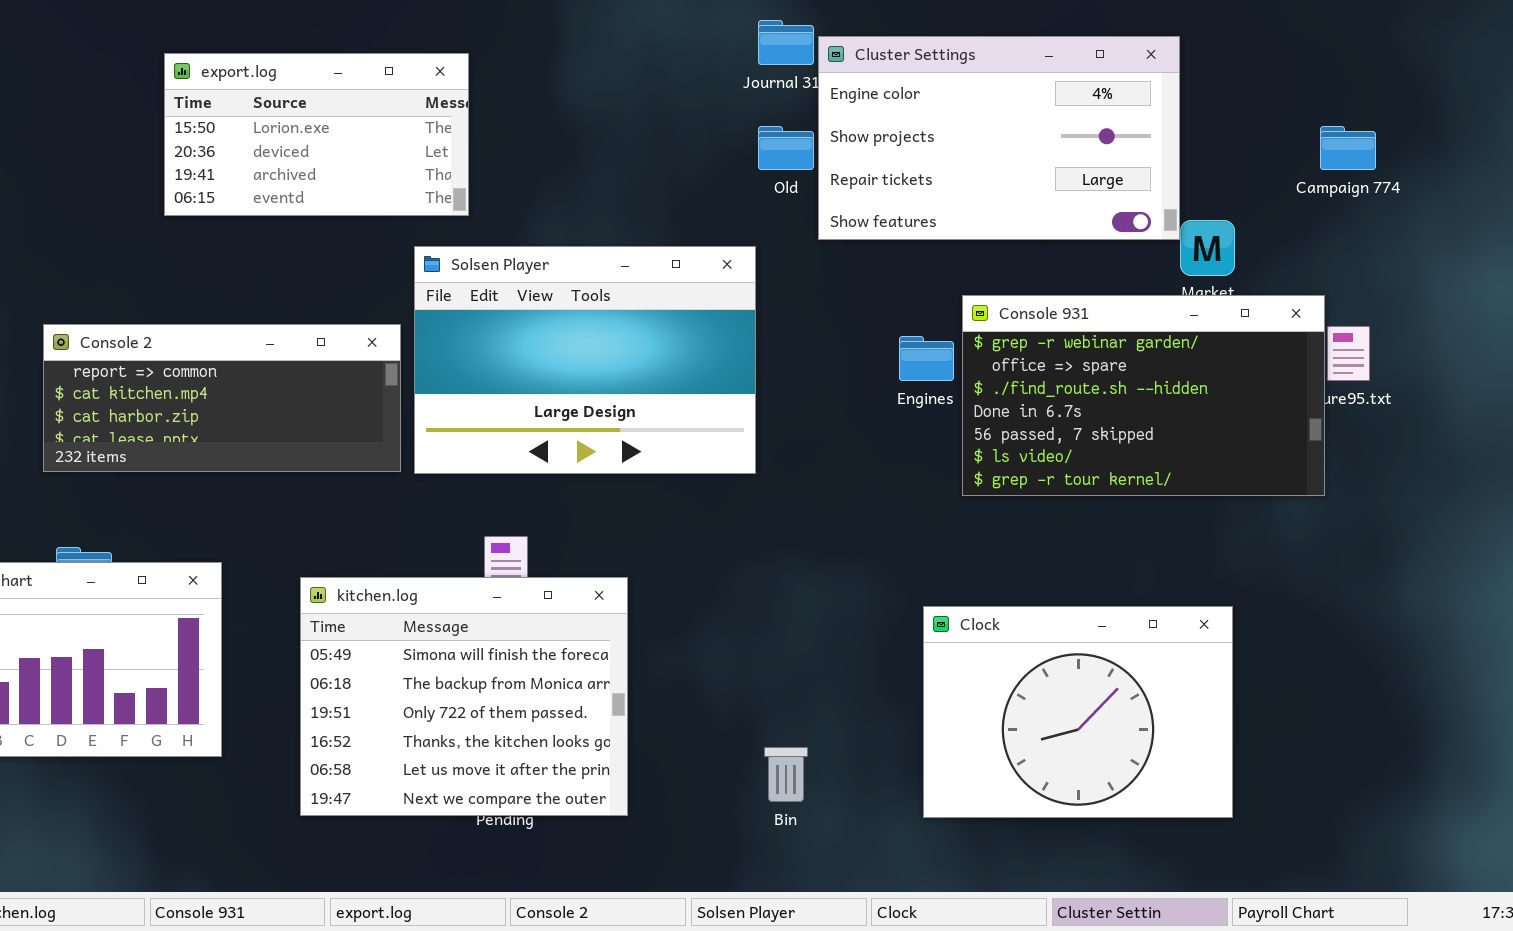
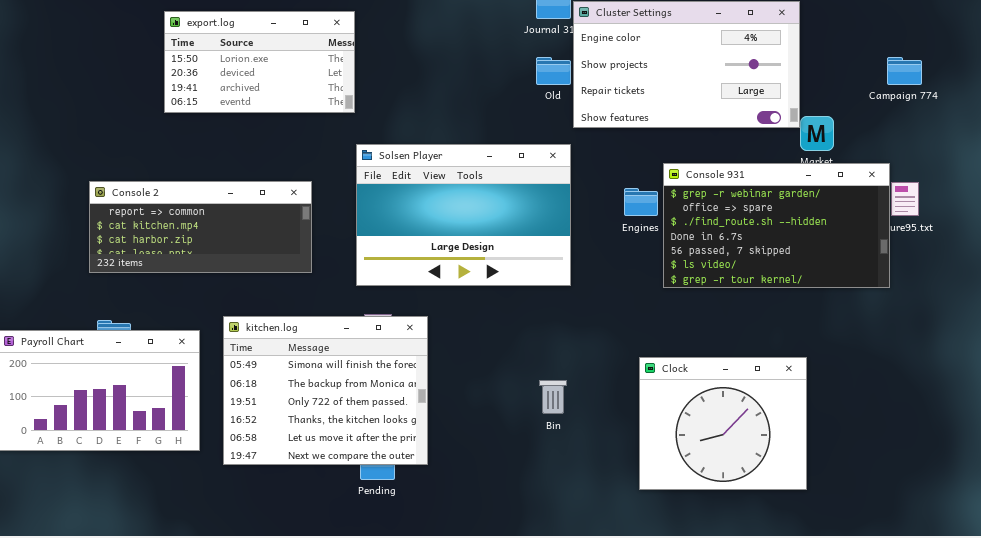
Solsen Player: [414,246,756,474] -> [356,144,571,286], moved
kitchen.log: [300,577,628,816] -> [223,316,428,465], moved
Clock: [923,606,1233,818] -> [639,357,807,490], resized
Bin: [764,747,808,802] -> [539,380,567,414], moved

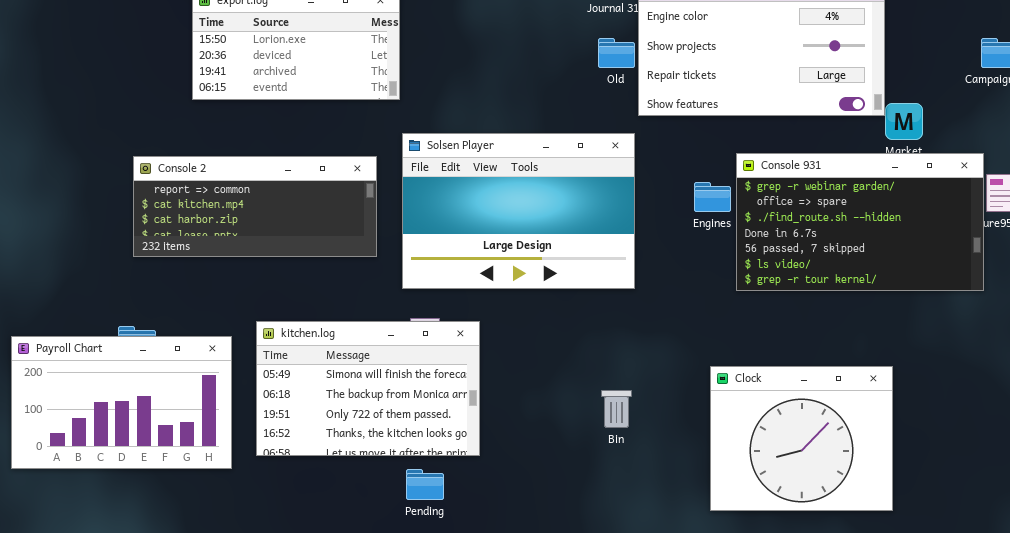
Console 2: [89,181,312,273] -> [133,156,377,257], moved
kitchen.log: [223,316,428,465] -> [256,321,480,456], resized

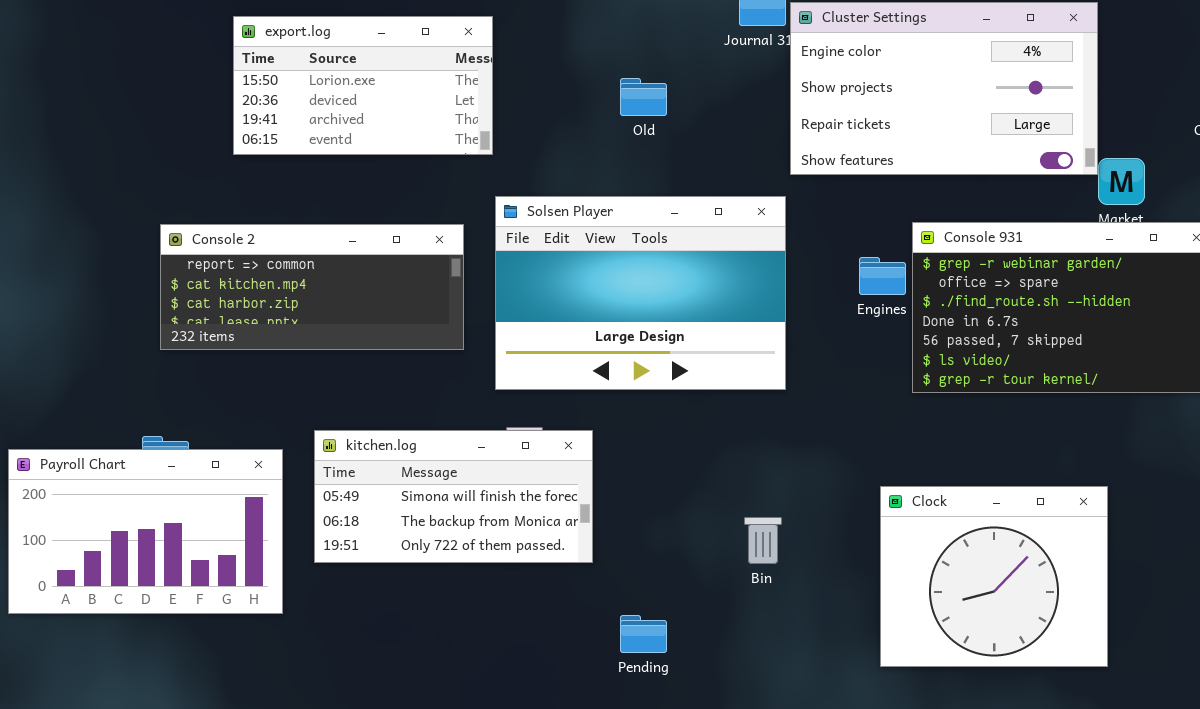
Old: [598,38,635,68] -> [620,78,667,116], moved
kitchen.log: [256,321,480,456] -> [314,430,593,563], resized
Pending: [406,469,444,500] -> [620,615,667,653], moved

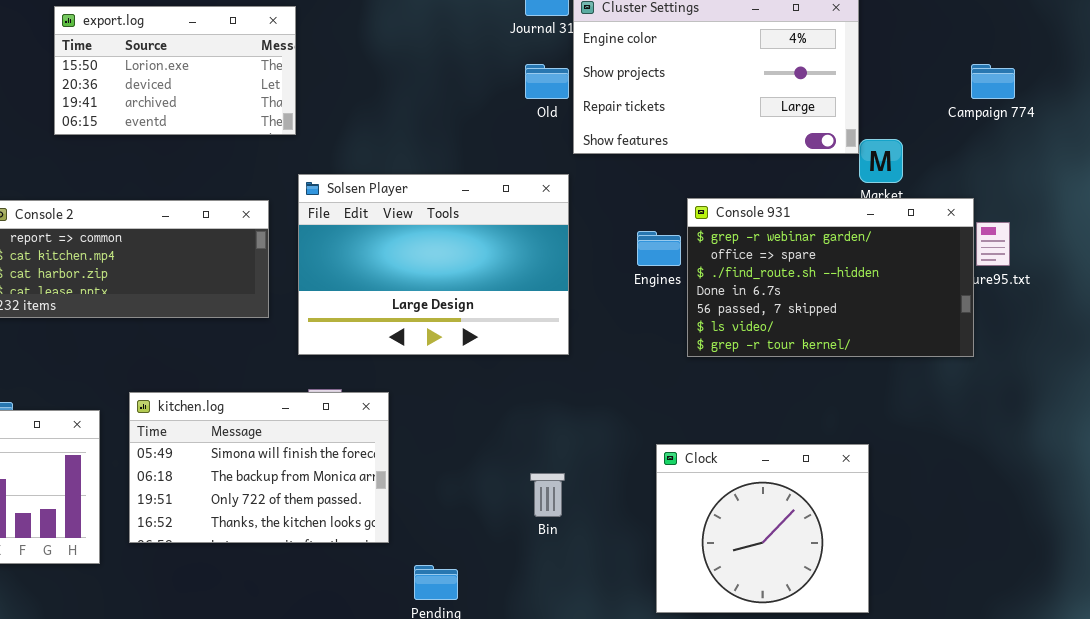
Old: [620,78,667,116] -> [525,64,569,99], moved
kitchen.log: [314,430,593,563] -> [129,392,389,543], resized

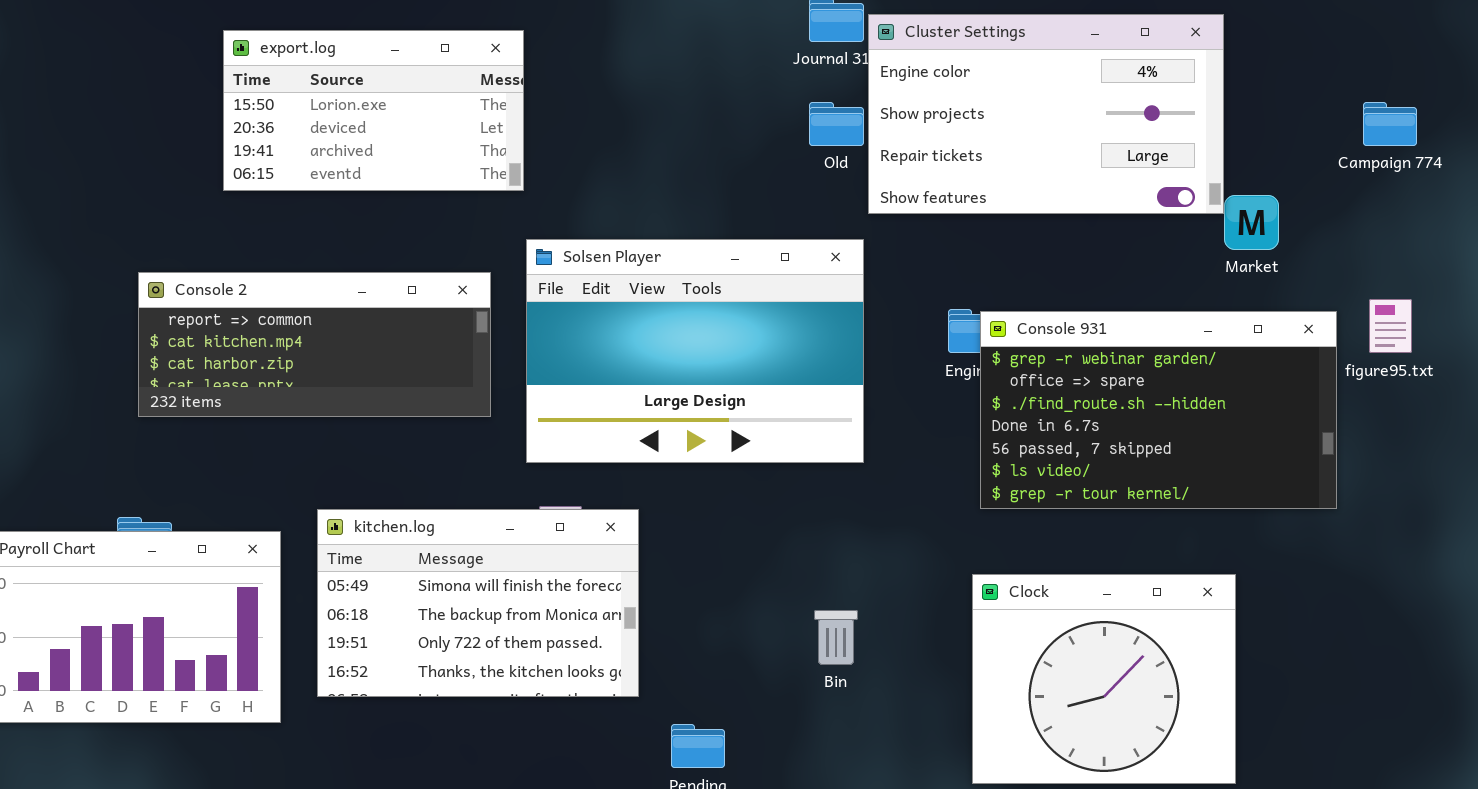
Console 931: [687,198,974,357] -> [980,311,1337,509], moved

